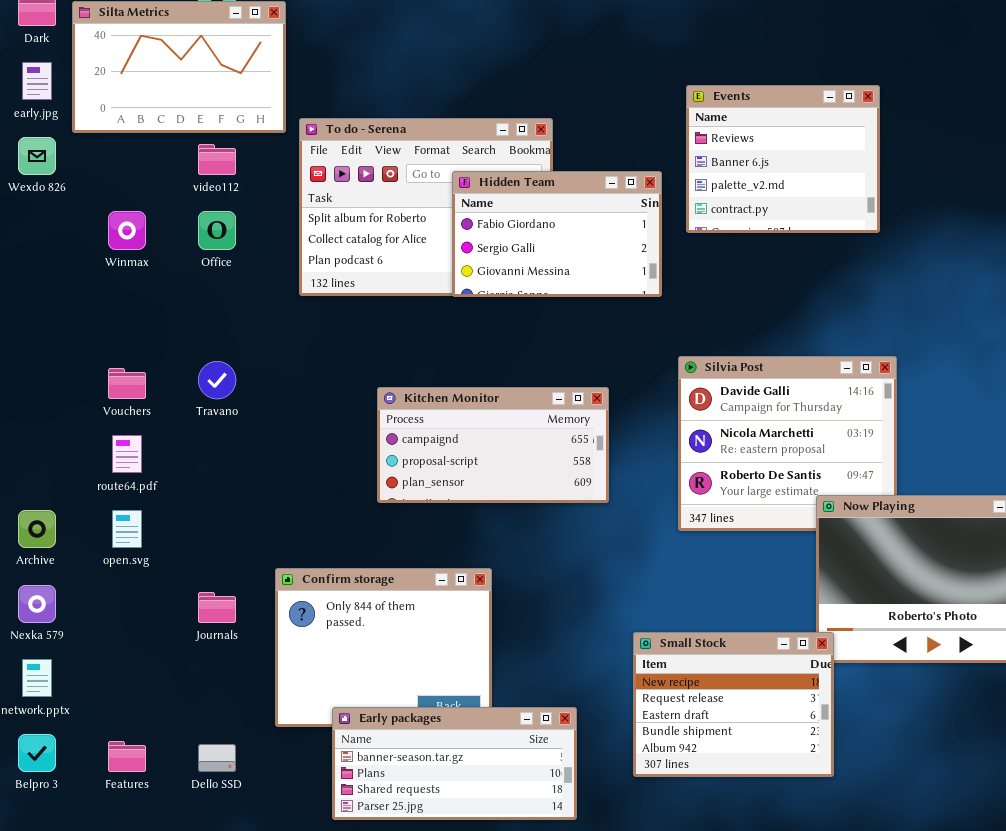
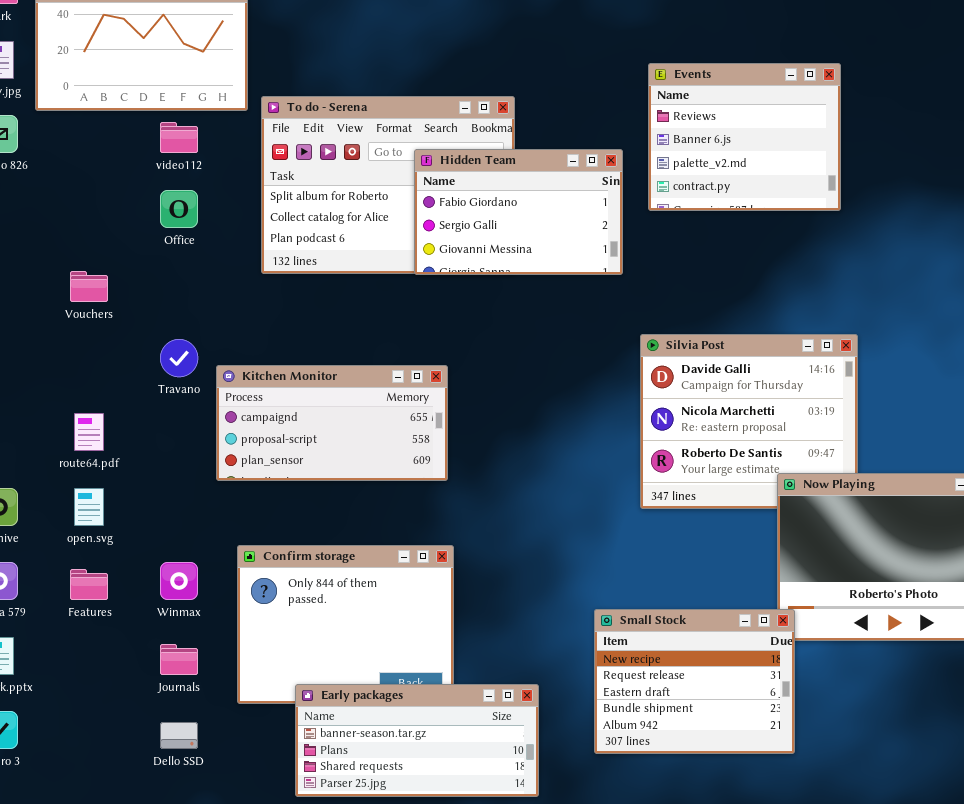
Winmax: [108,211,146,250] -> [160,562,198,600], moved
Vouchers: [108,368,146,399] -> [70,271,108,302], moved
Kitchen Monitor: [377,387,609,503] -> [216,365,448,481], moved
Journals: [198,592,236,623] -> [160,644,198,675], moved
Features: [108,741,146,772] -> [70,569,108,600], moved

